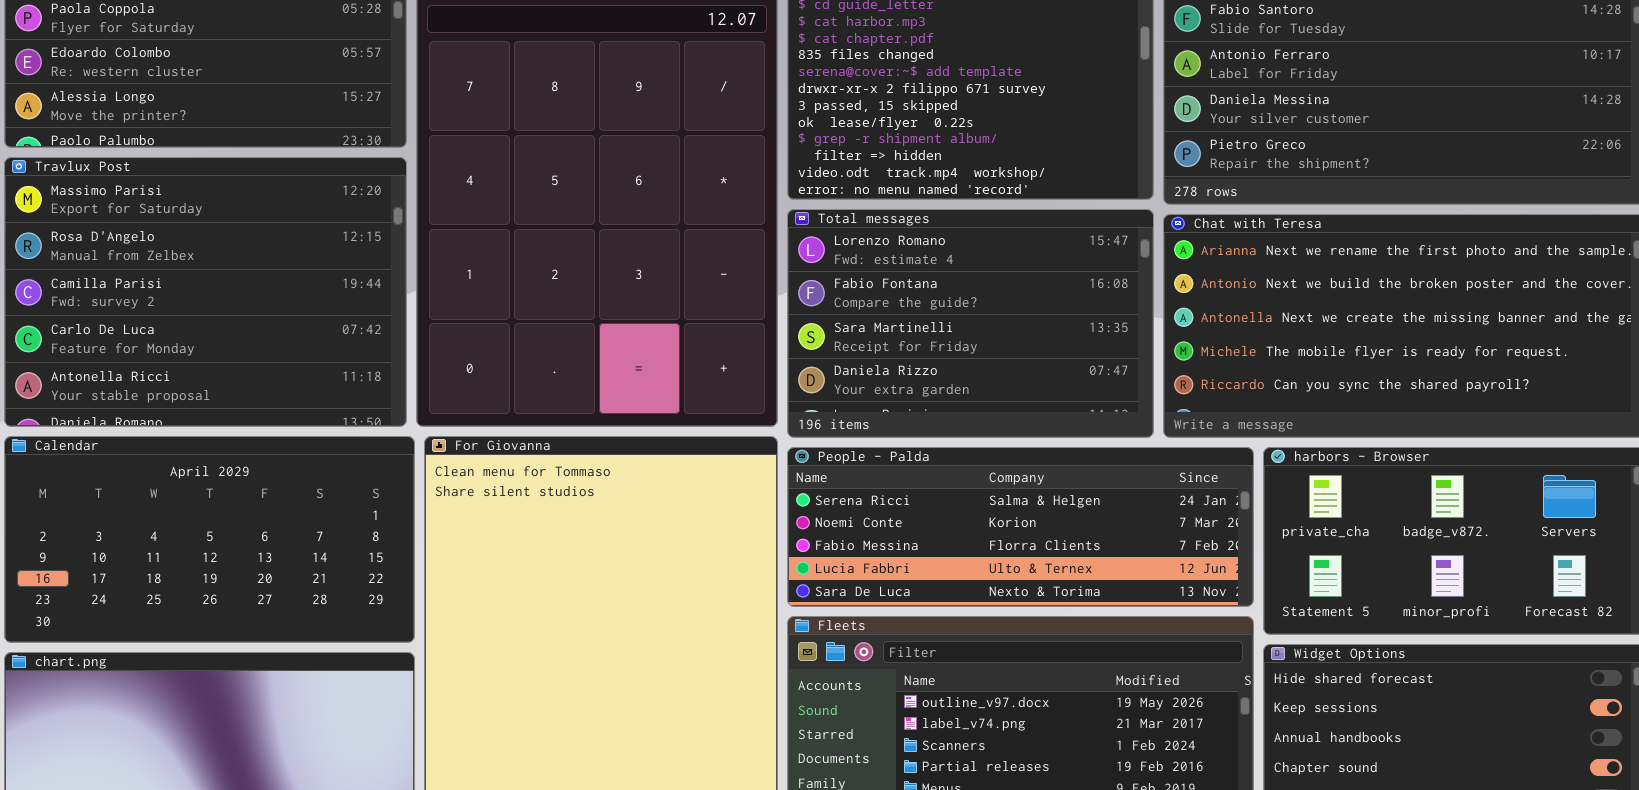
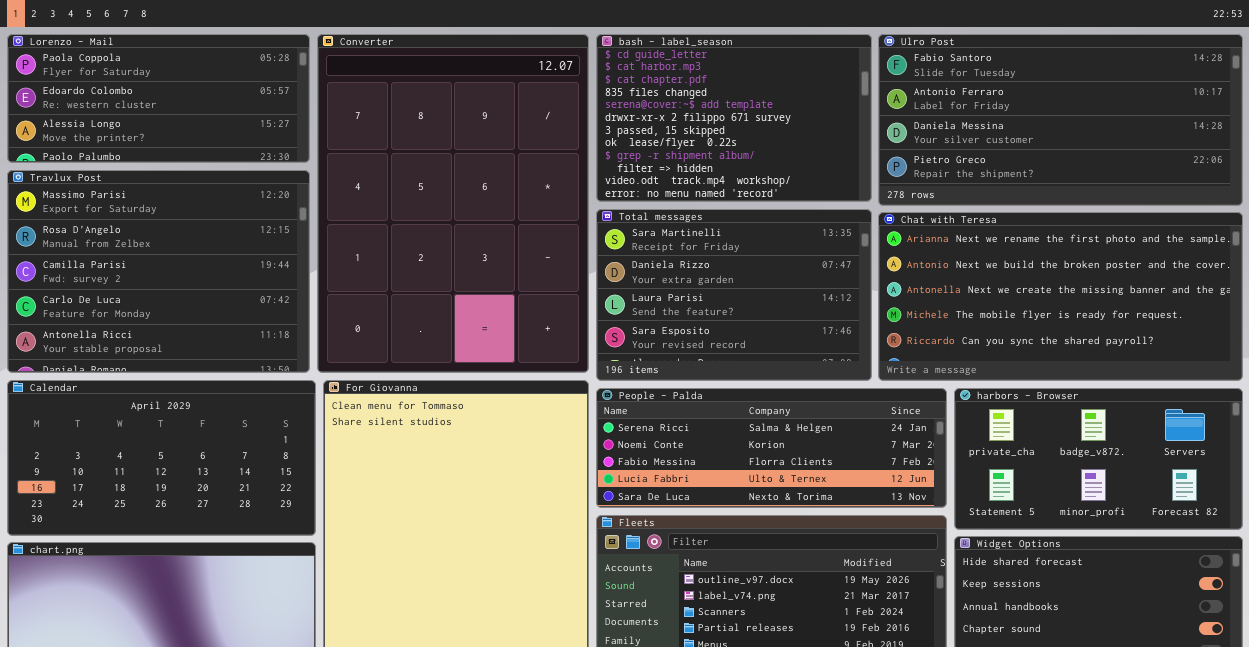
Total messages: [787,209,1154,438] -> [596,209,872,381], scrolled down 2 rows

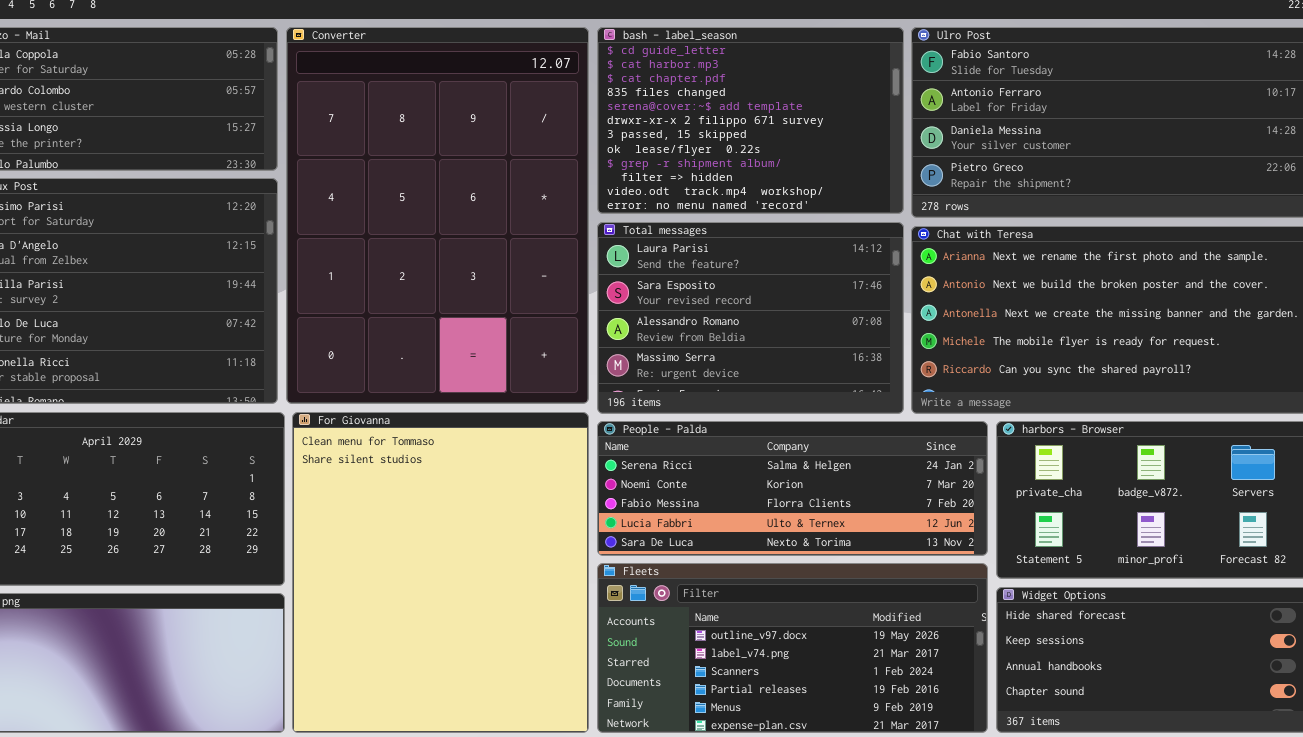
Total messages: [596,209,872,381] -> [597,222,904,414], scrolled down 2 rows

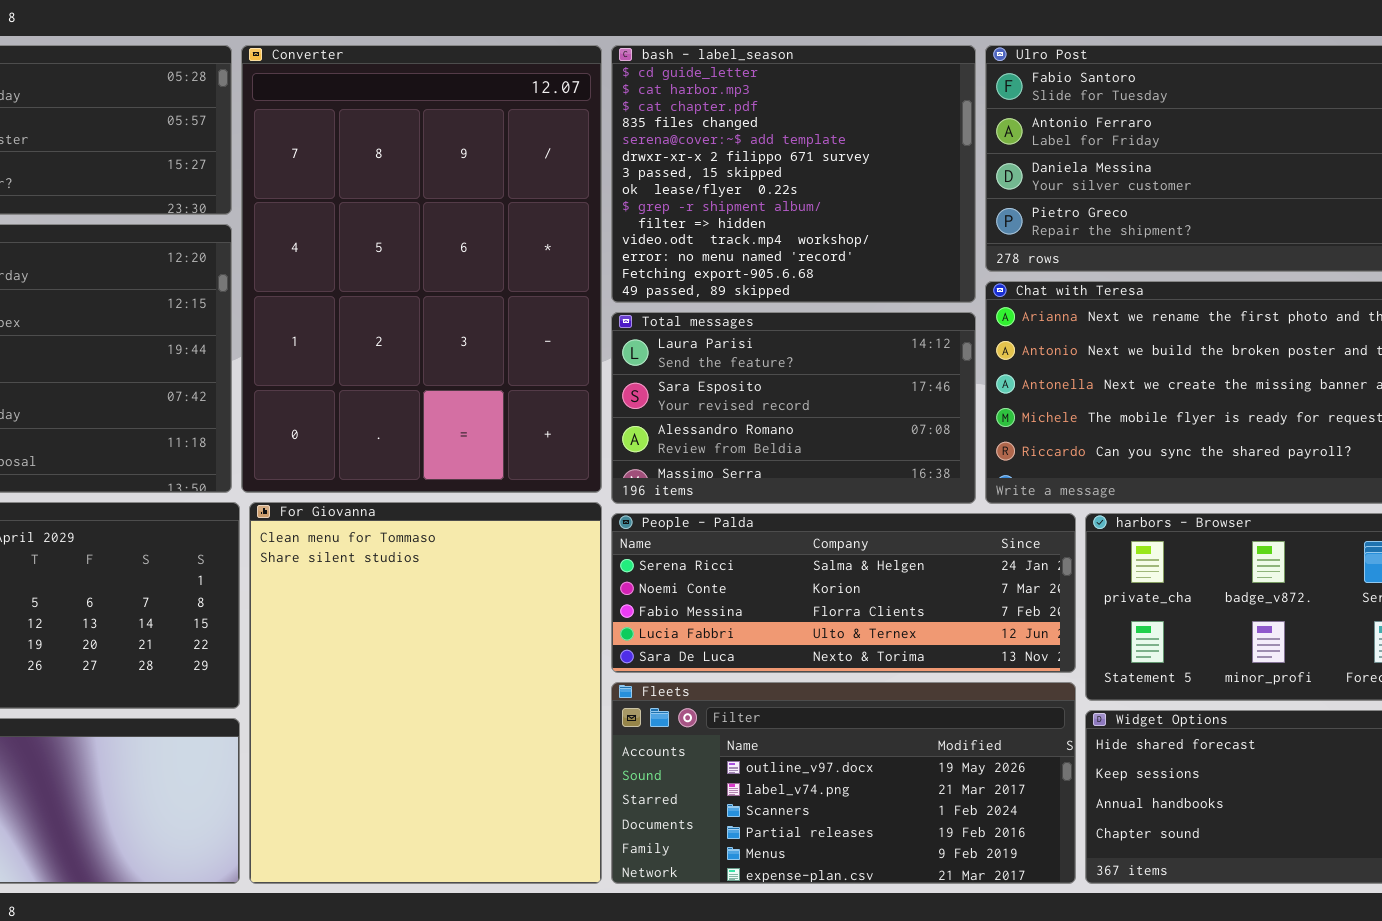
bash - label_season: [597,27,904,214] -> [611,45,976,303], resized
Total messages: [597,222,904,414] -> [611,312,976,504], resized

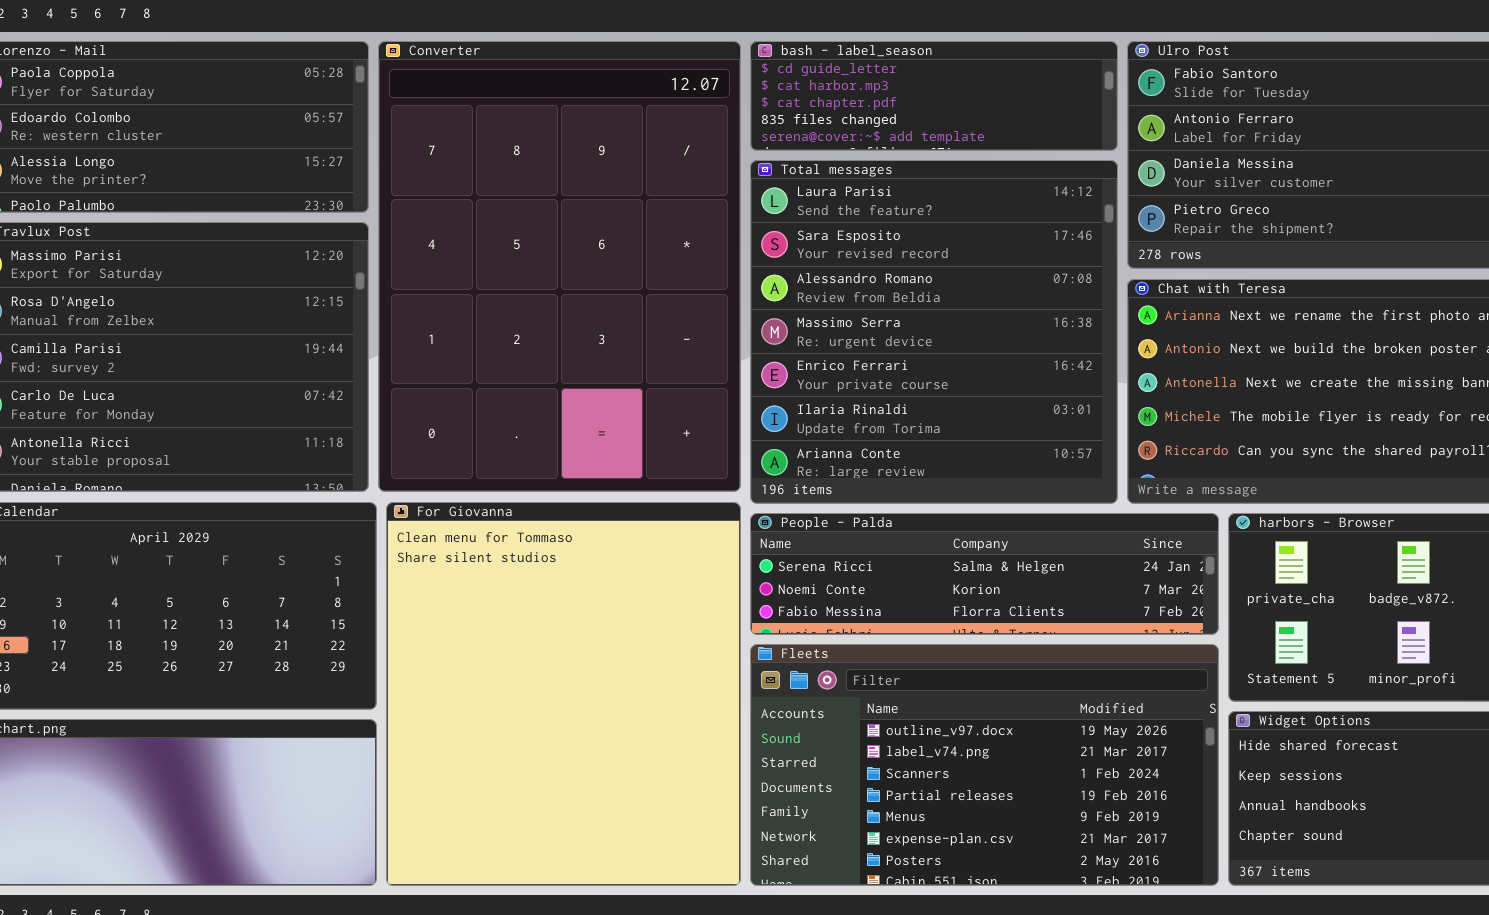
bash - label_season: [611,45,976,303] -> [750,41,1118,151], resized
Total messages: [611,312,976,504] -> [750,160,1118,504], resized
People - Palda: [611,513,1076,673] -> [750,513,1219,635], resized
Fleets: [611,682,1076,884] -> [750,644,1219,886], resized

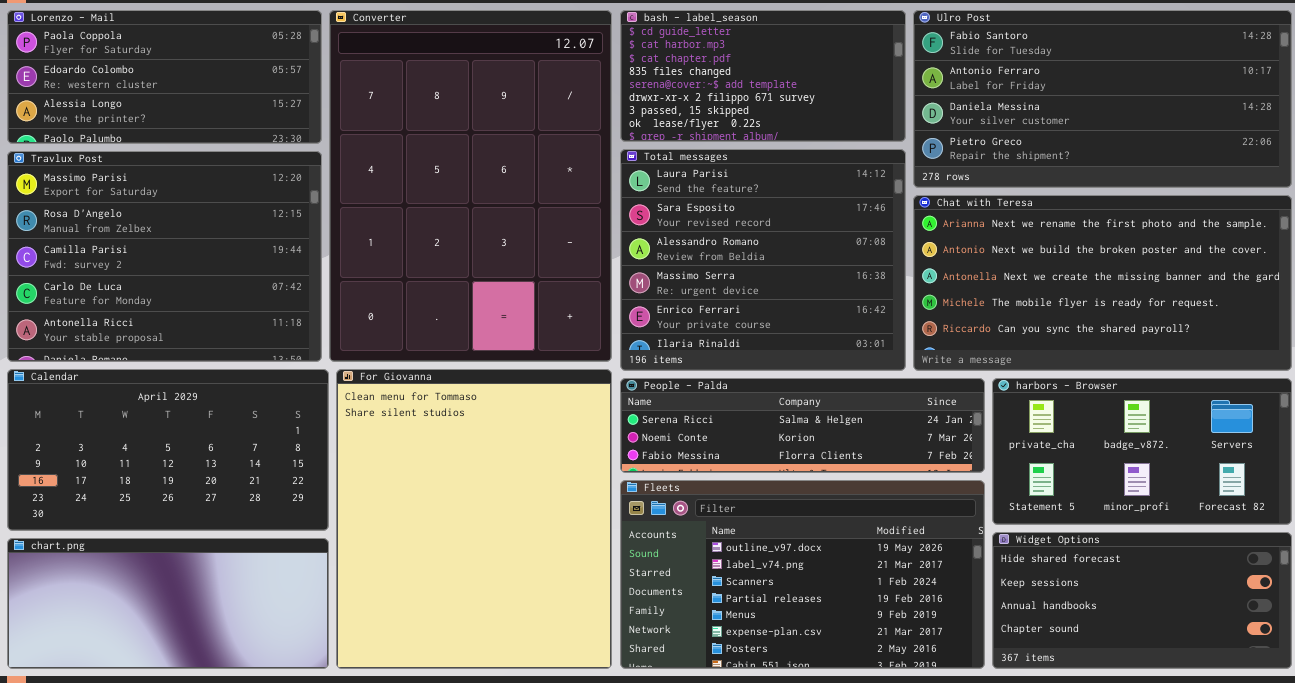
bash - label_season: [750,41,1118,151] -> [620,10,906,142], resized
Total messages: [750,160,1118,504] -> [620,149,906,371], resized

